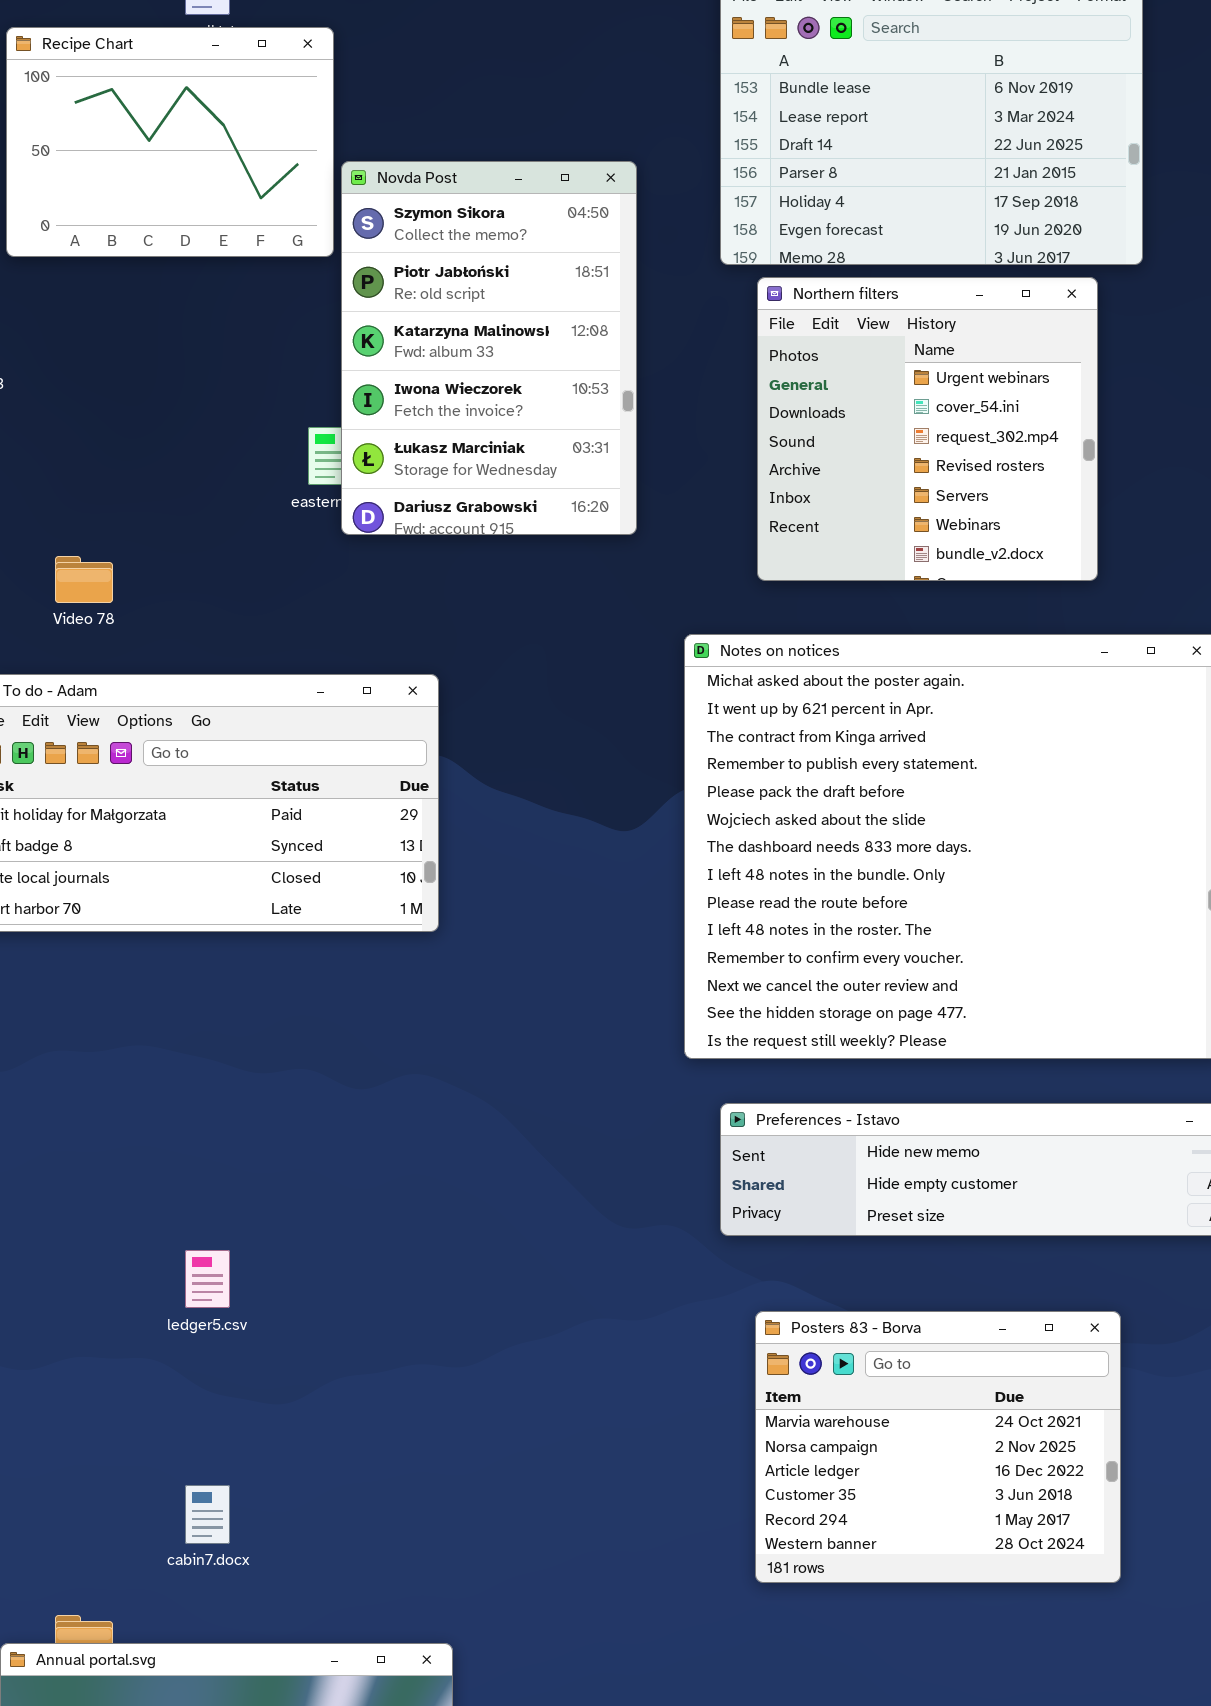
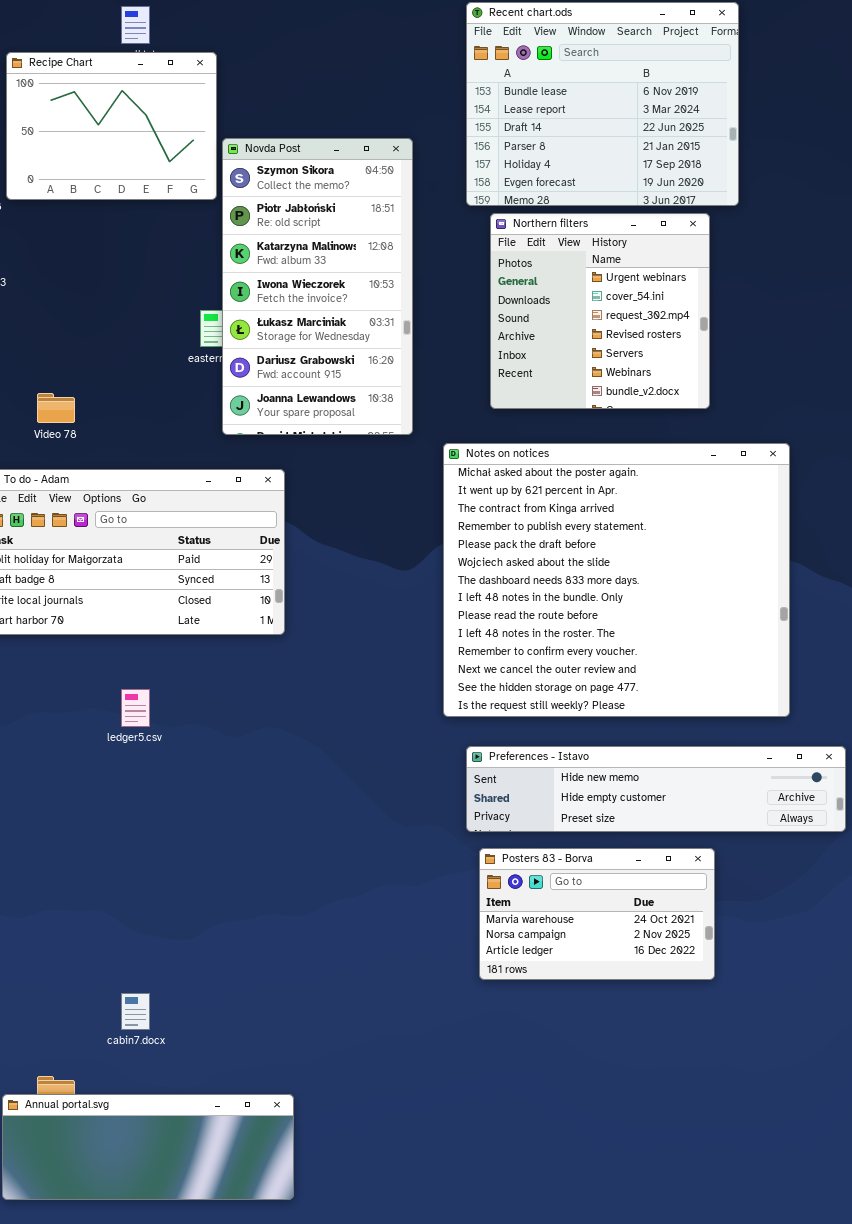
Novda Post: [341,161,637,535] -> [222,138,413,435], resized
ledger5.csv: [185,1250,230,1308] -> [121,689,150,727], moved
Posters 83 - Borva: [755,1311,1121,1583] -> [479,848,715,980], moved, resized

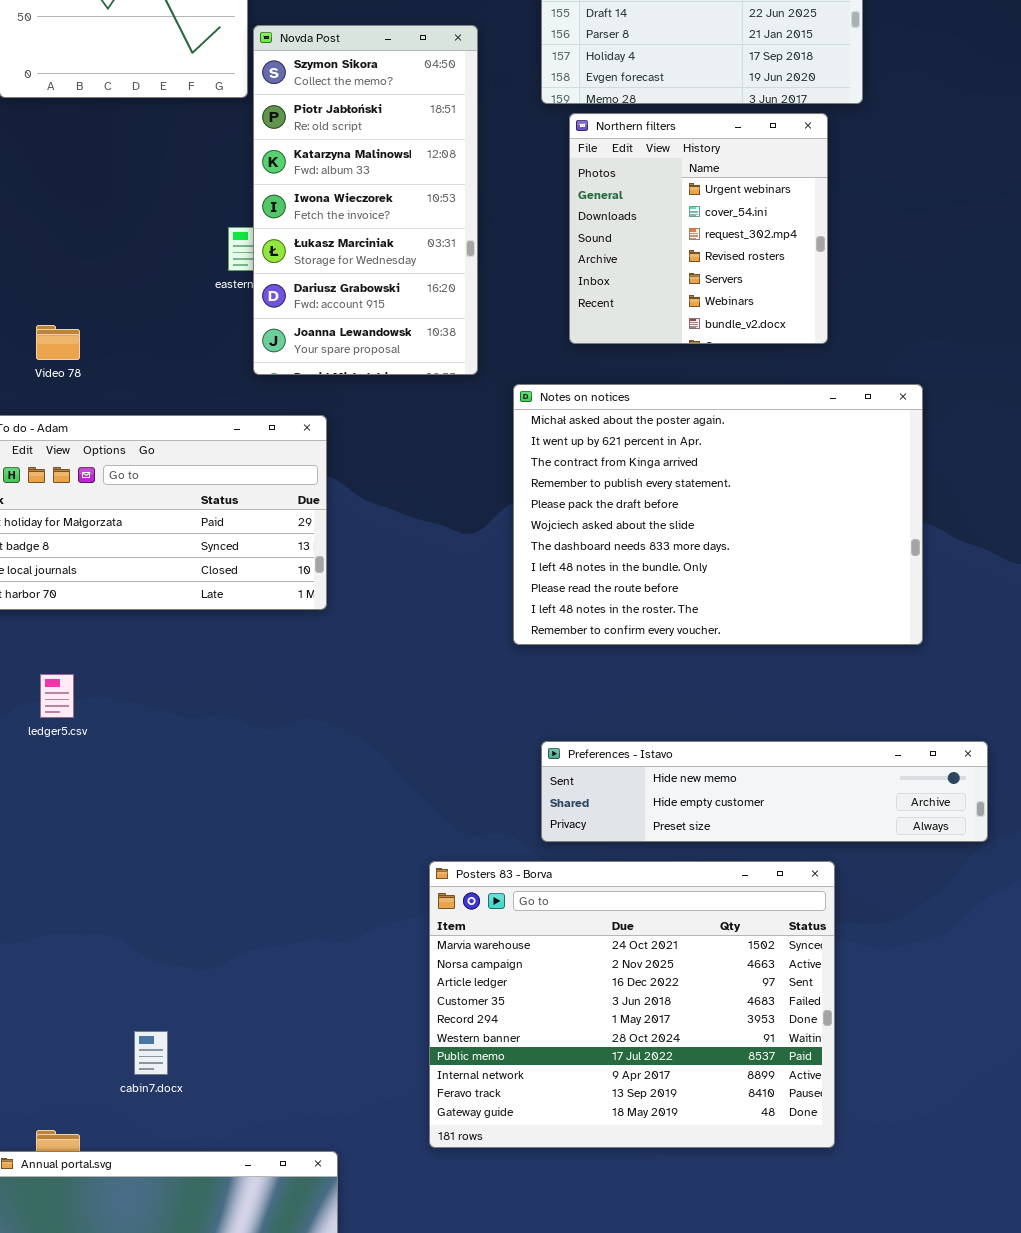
Notes on notices: [443,443,790,717] -> [513,384,923,645], resized
ledger5.csv: [121,689,150,727] -> [40,674,74,718], moved
Posters 83 - Borva: [479,848,715,980] -> [429,861,835,1148], resized

